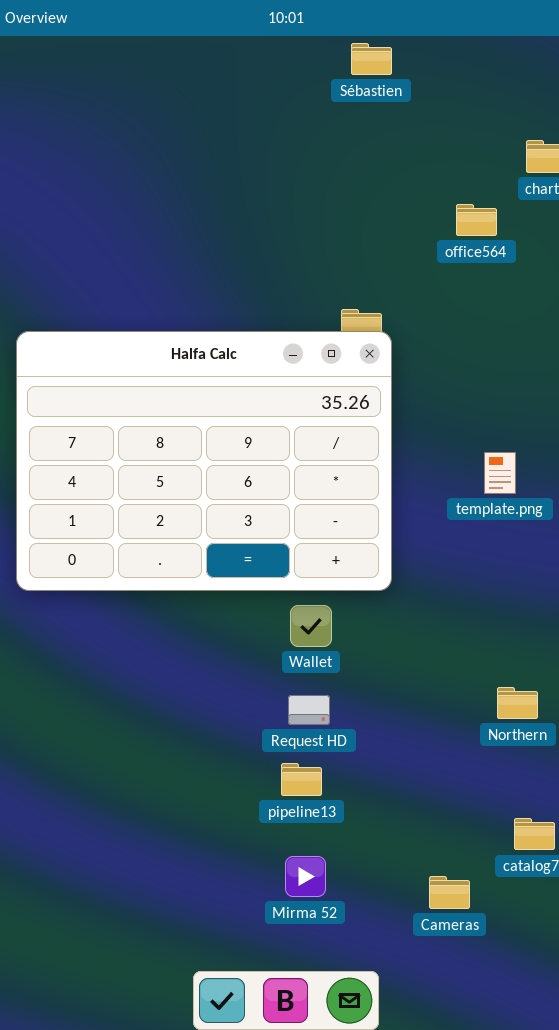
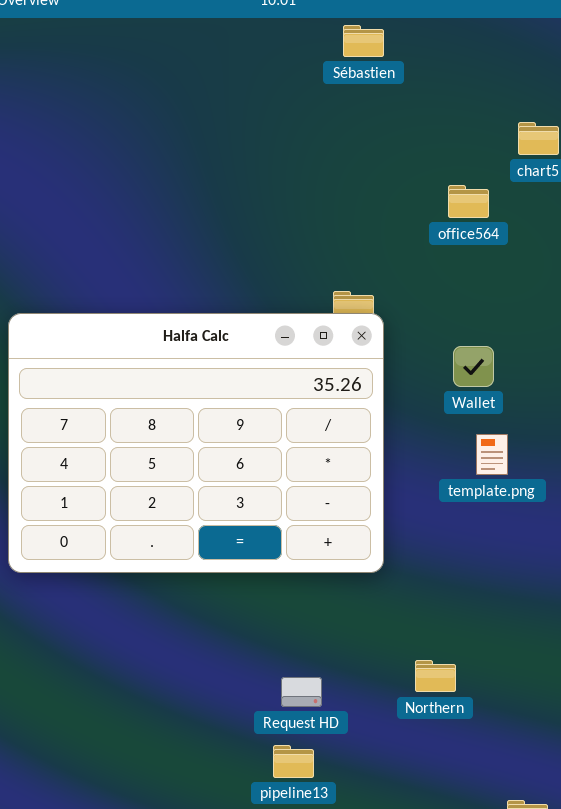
Wallet: [290,605,332,647] -> [453,346,494,387], moved
Northern: [497,687,538,719] -> [415,660,456,692], moved

